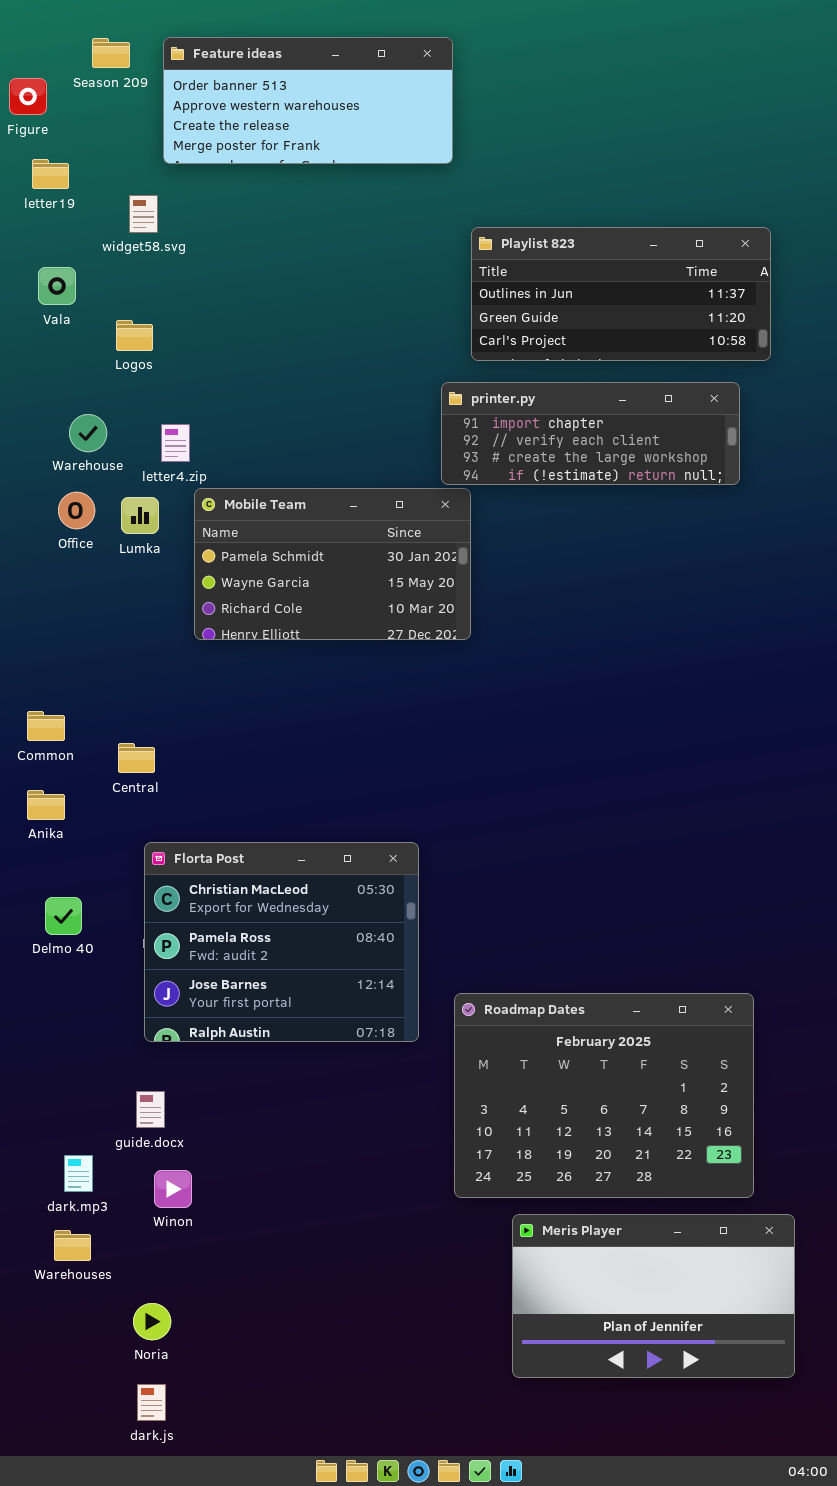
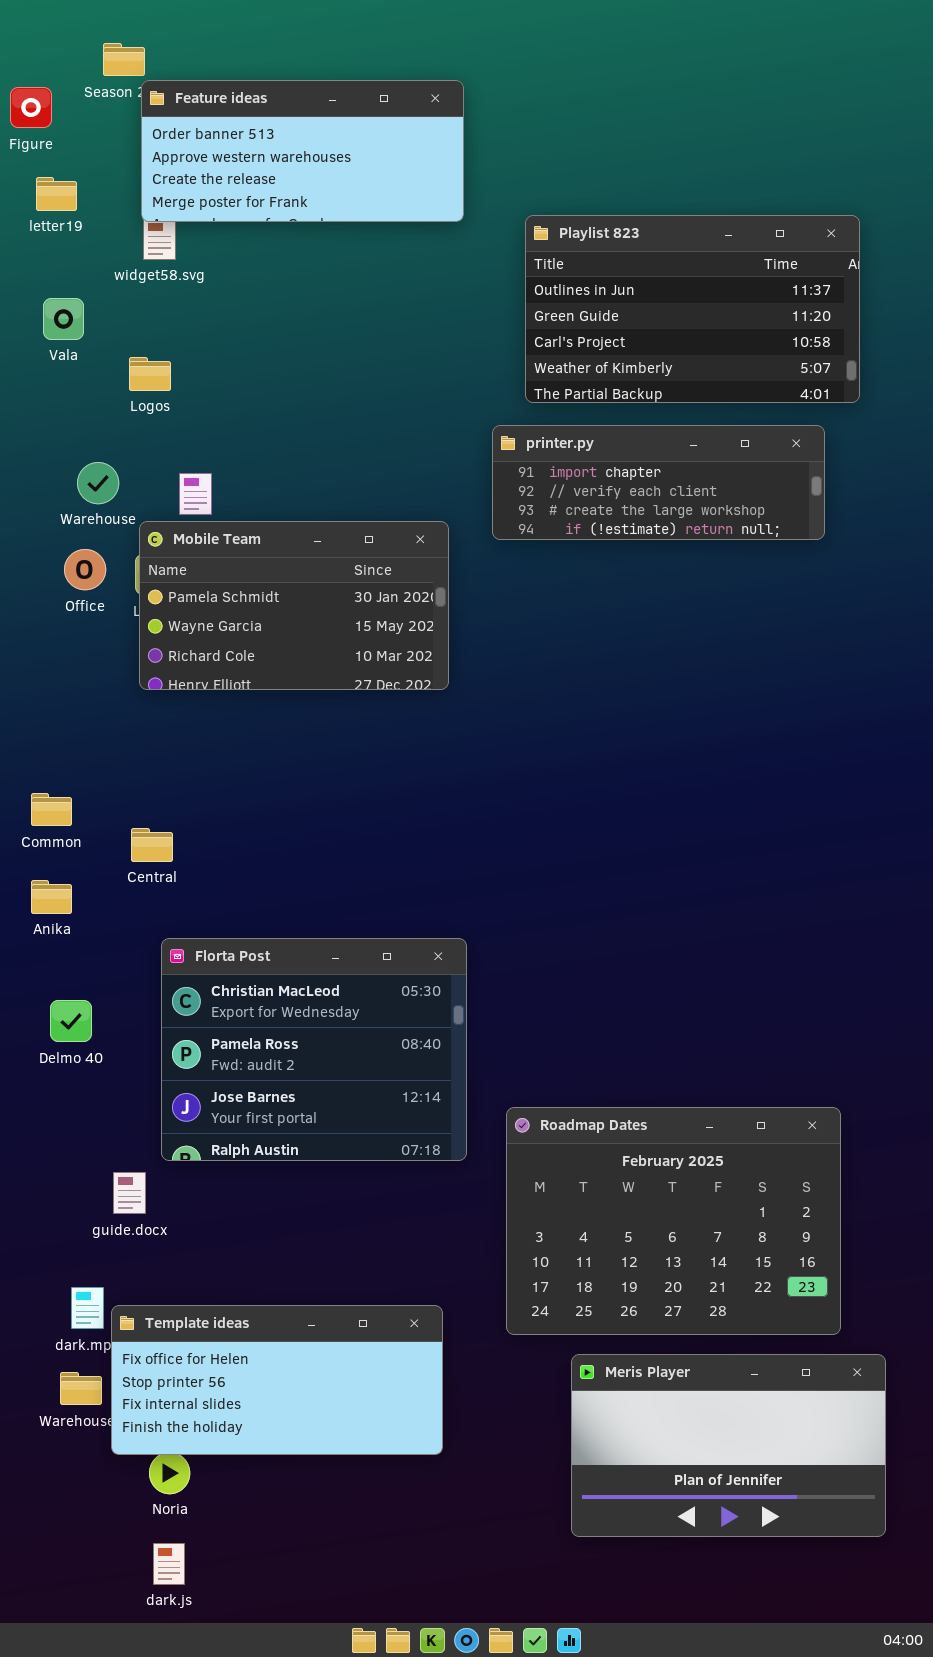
Feature ideas: [163,37,453,164] -> [141,80,464,222], moved
Playlist 823: [471,227,771,361] -> [525,215,860,403], resized
Mobile Team: [194,488,471,640] -> [139,521,449,690], moved
guide.docx: [136,1091,165,1128] -> [113,1172,146,1214], moved
Template ideas: none -> [111,1305,443,1455], opened

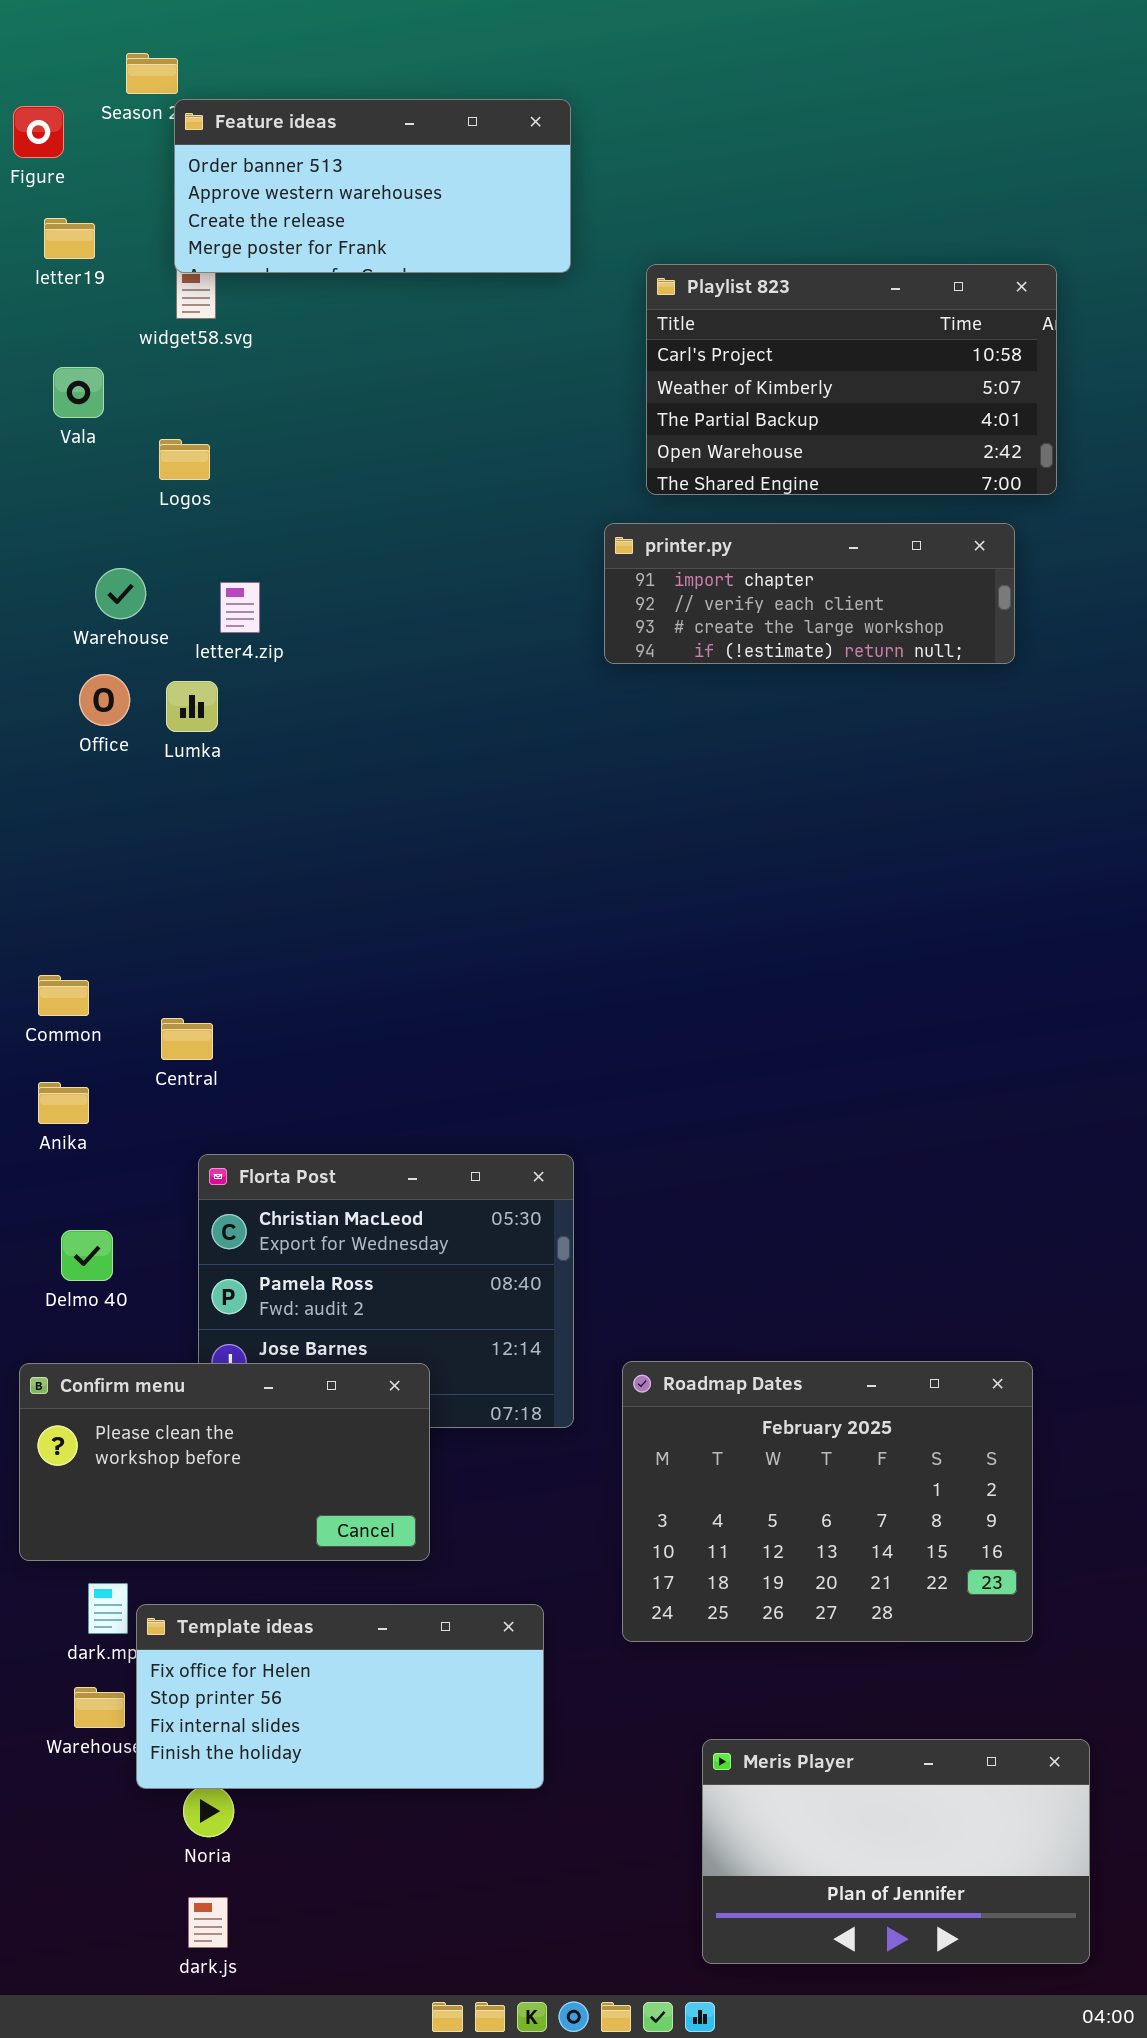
Playlist 823: [525,215,860,403] -> [646,264,1057,495], scrolled down 2 rows
Mobile Team: [139,521,449,690] -> none, closed
Confirm menu: none -> [19,1363,430,1561], opened
Meris Player: [571,1354,886,1537] -> [702,1739,1090,1964], moved

